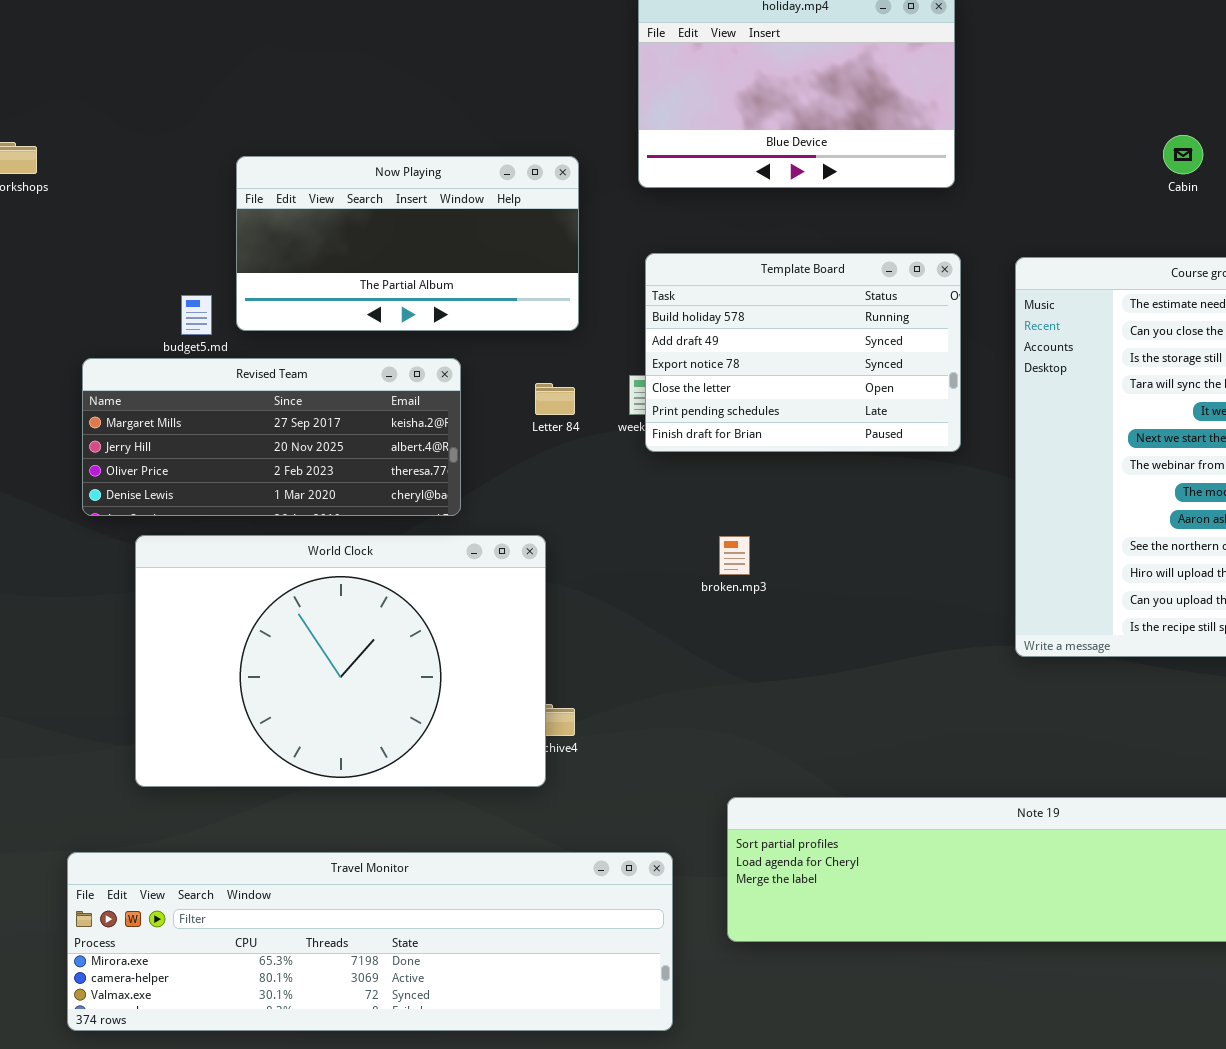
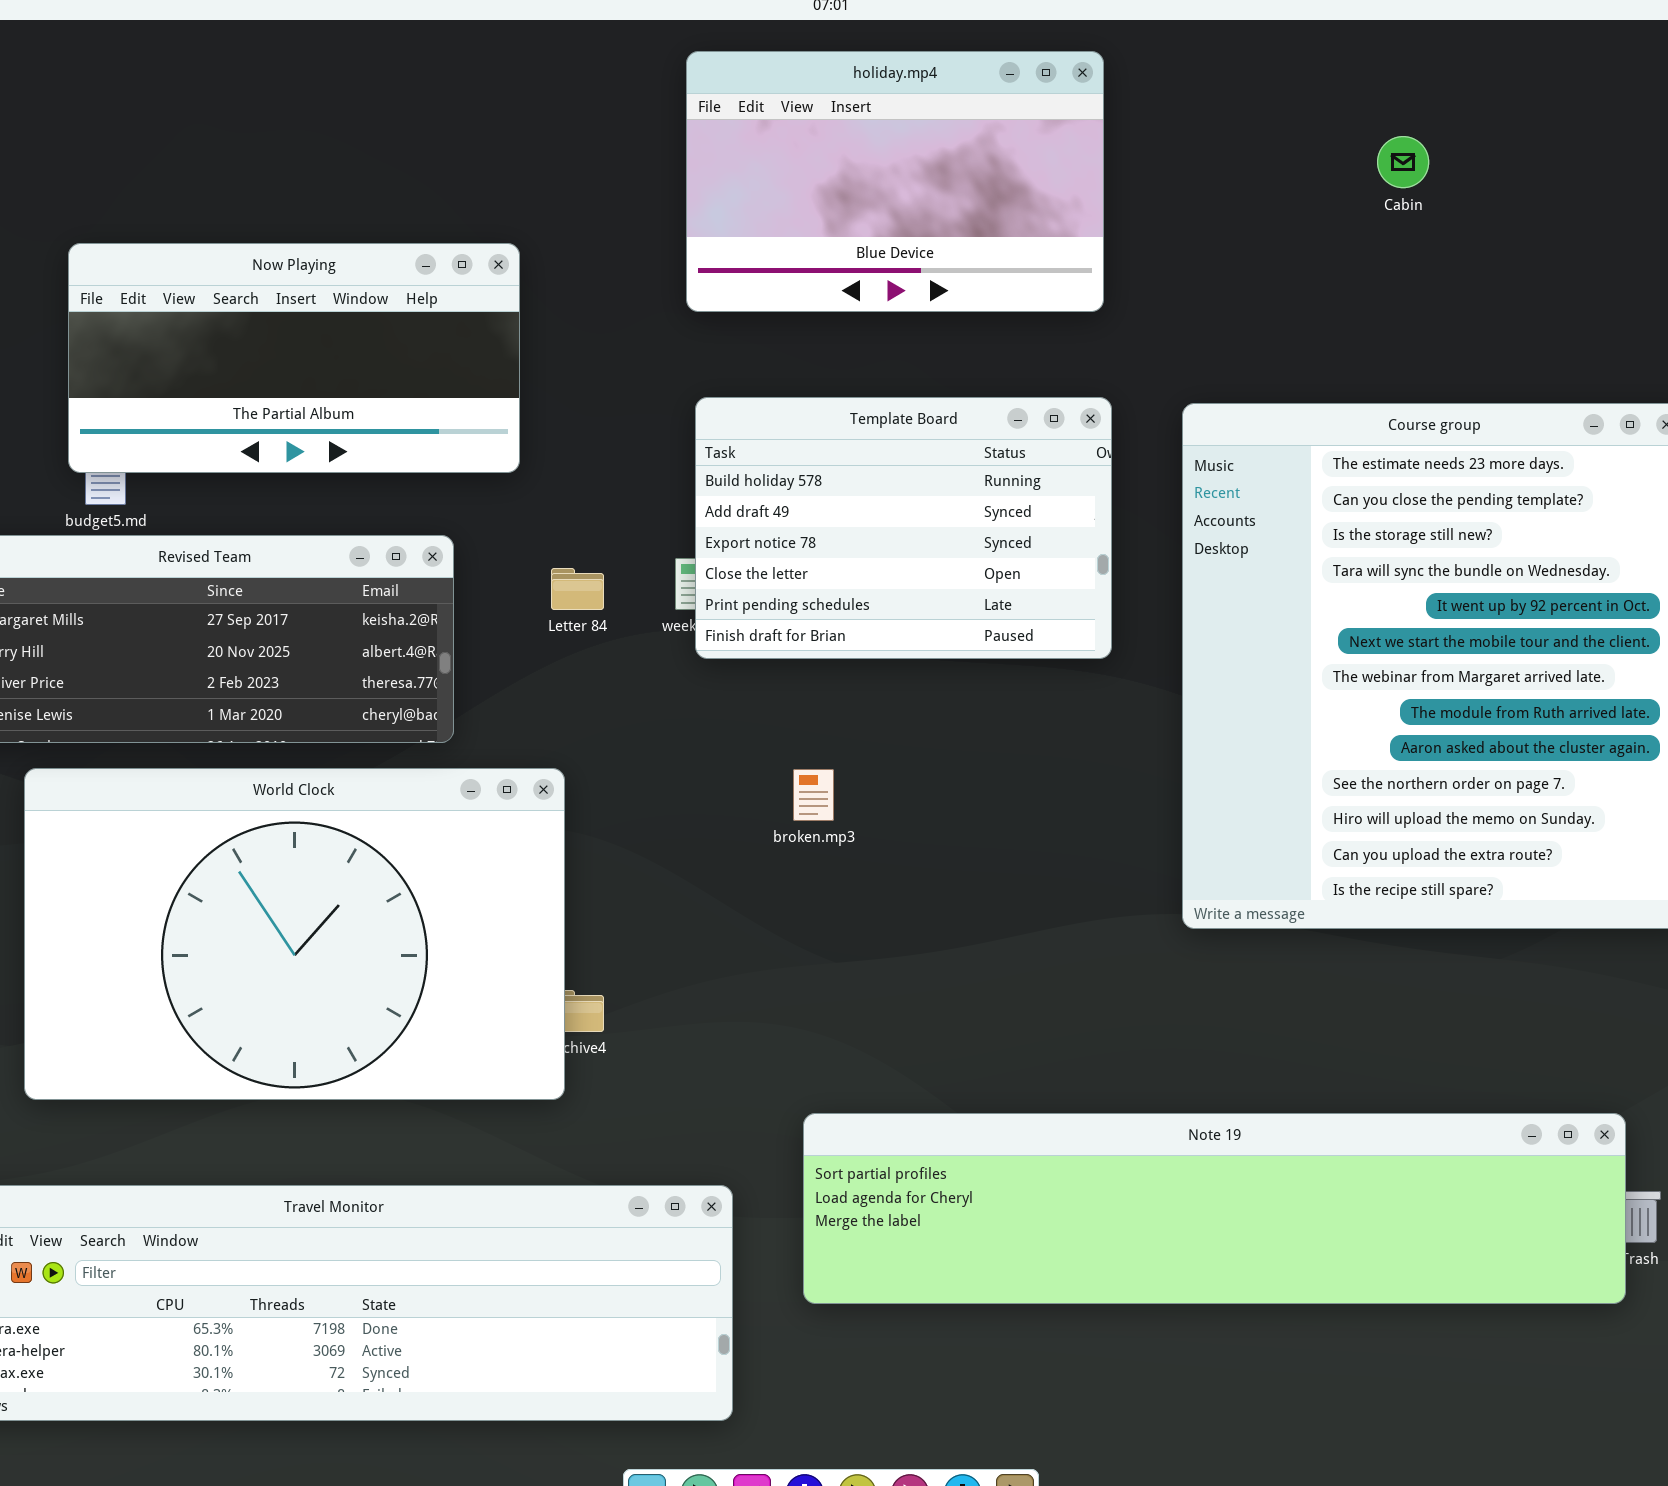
Cabin: [1163,135,1203,174] -> [1377,136,1429,188], moved
Now Playing: [236,156,579,331] -> [68,243,520,473], moved

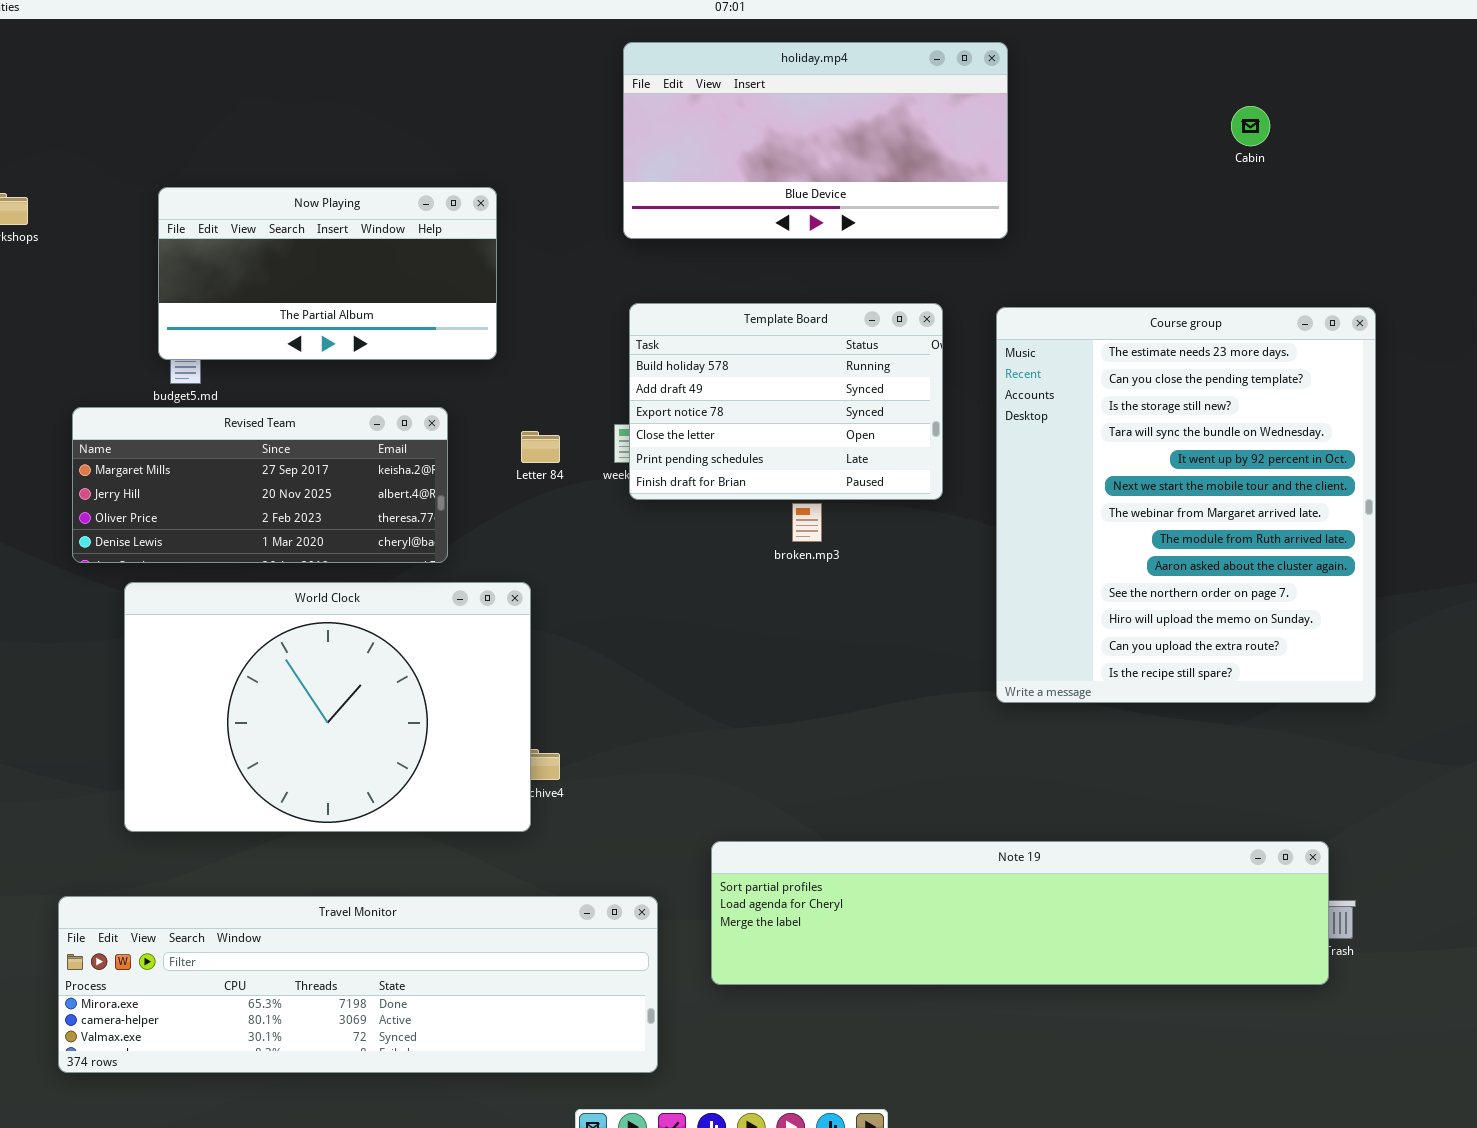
holiday.mp4: [686,51,1104,312] -> [623,42,1008,239], resized
Cabin: [1377,136,1429,188] -> [1231,106,1270,146], moved
broken.mp3: [793,769,834,821] -> [792,503,822,542], moved

